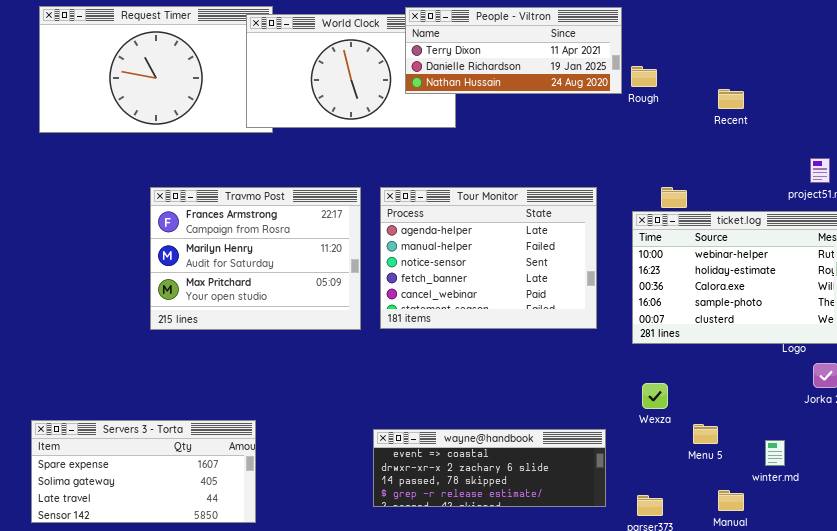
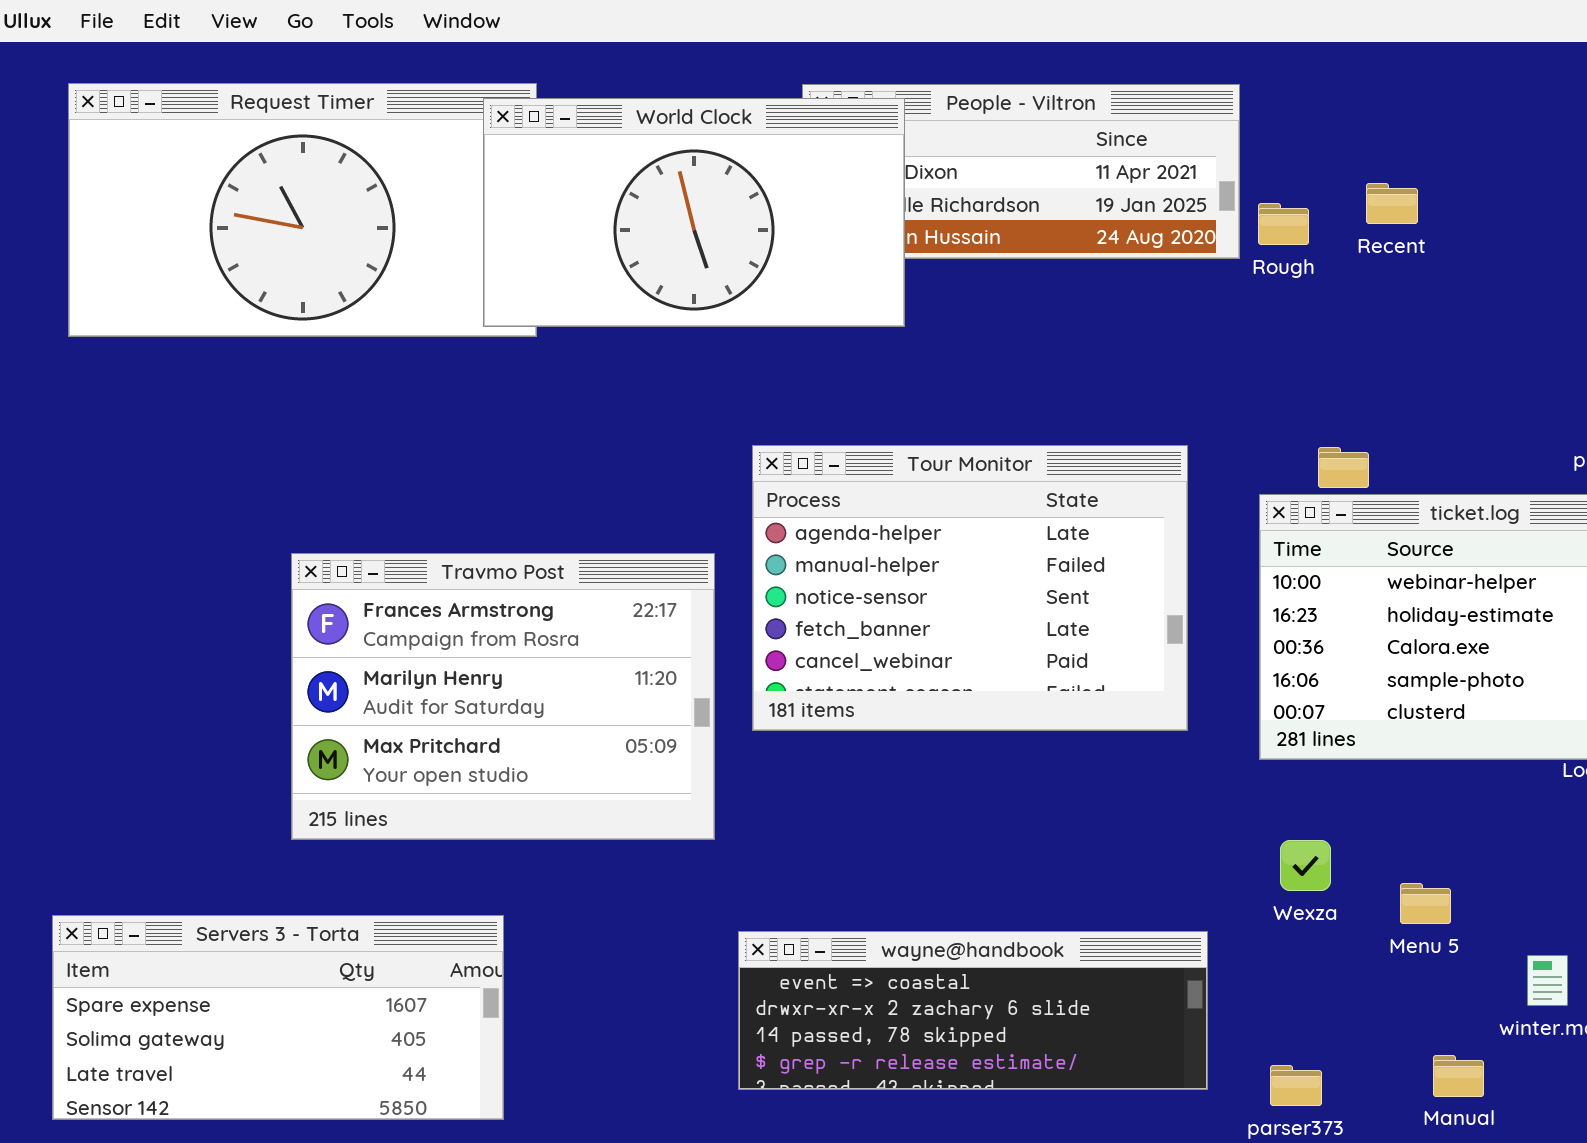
World Clock: [246,14,456,128] -> [483,98,905,327], raised
Recent: [718,89,744,109] -> [1366,183,1418,224], moved
Travmo Post: [150,187,361,330] -> [291,553,715,840], moved
Menu 5: [693,424,718,444] -> [1400,883,1451,924], moved

